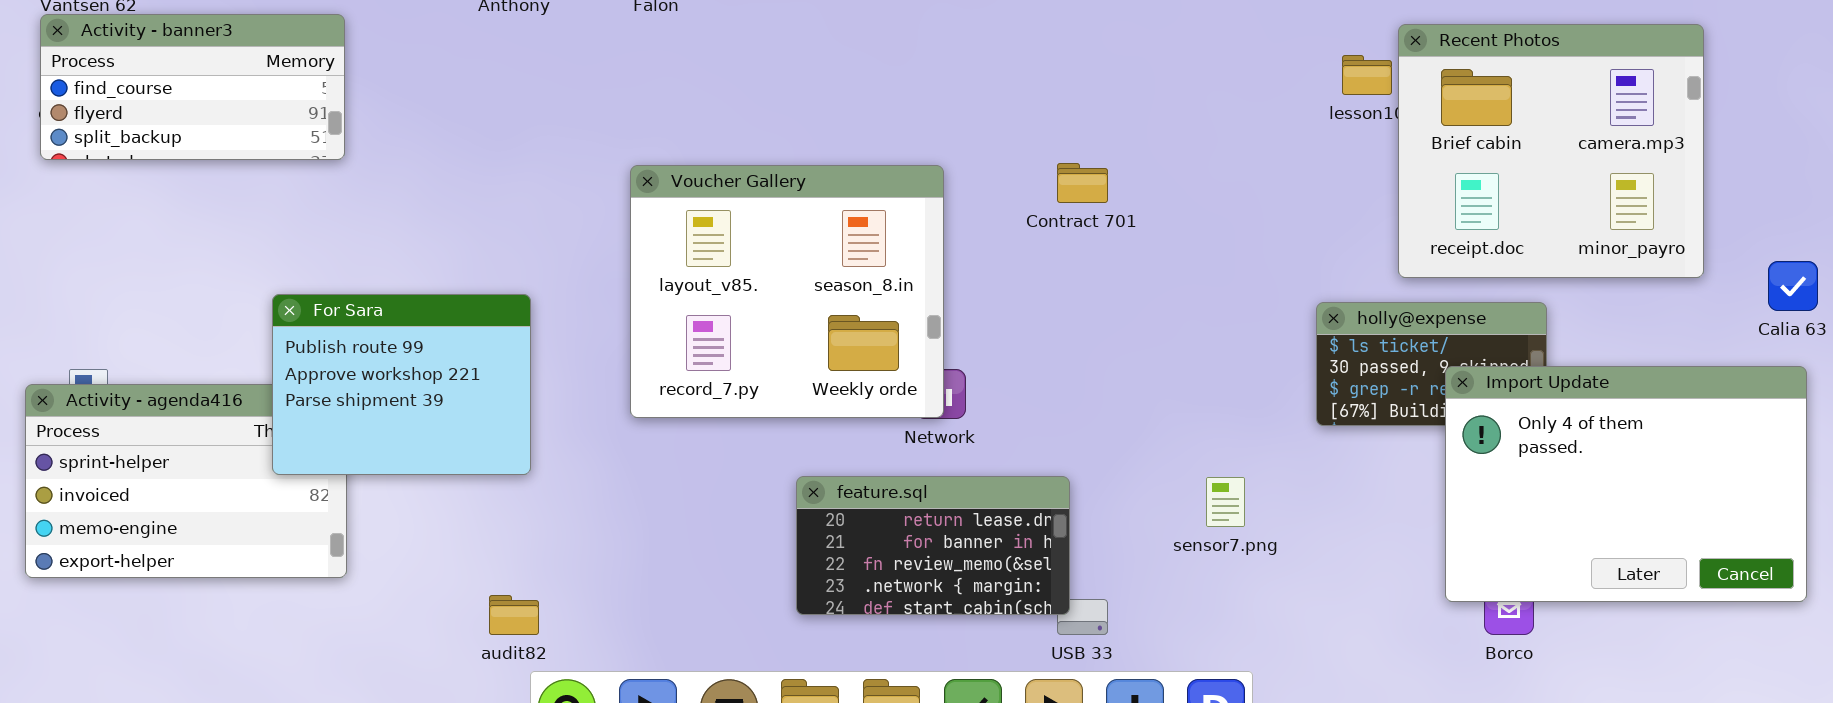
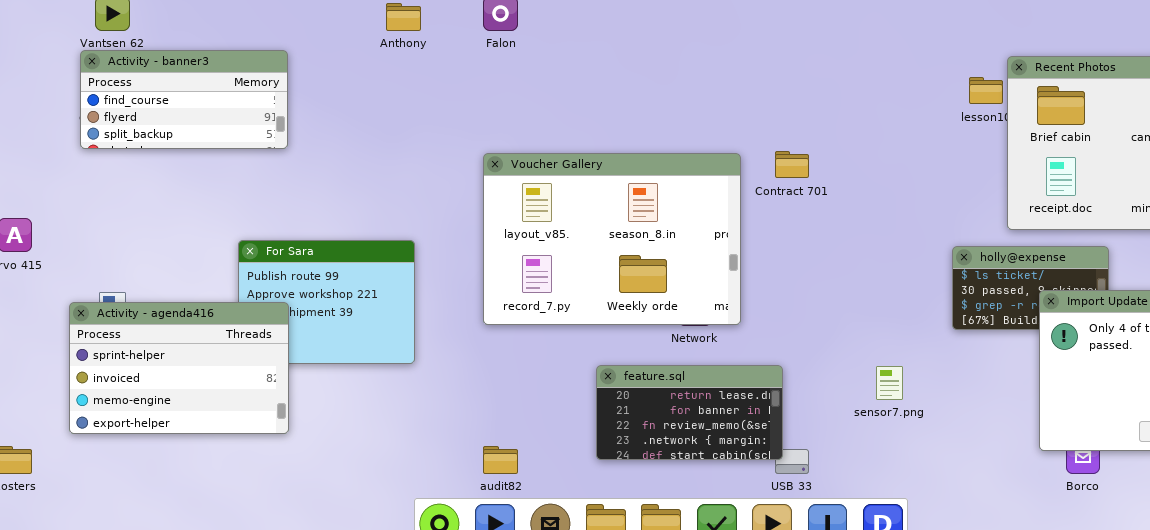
Voucher Gallery: [630,165,944,418] -> [483,153,741,325], resized
Activity - agenda416: [25,384,347,578] -> [69,302,289,434], raised
audit82: [489,595,539,635] -> [483,446,518,474], moved

